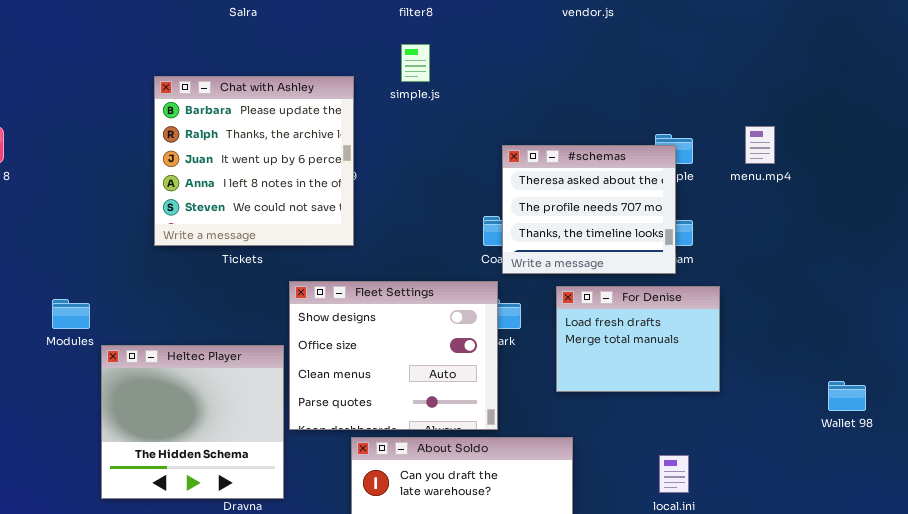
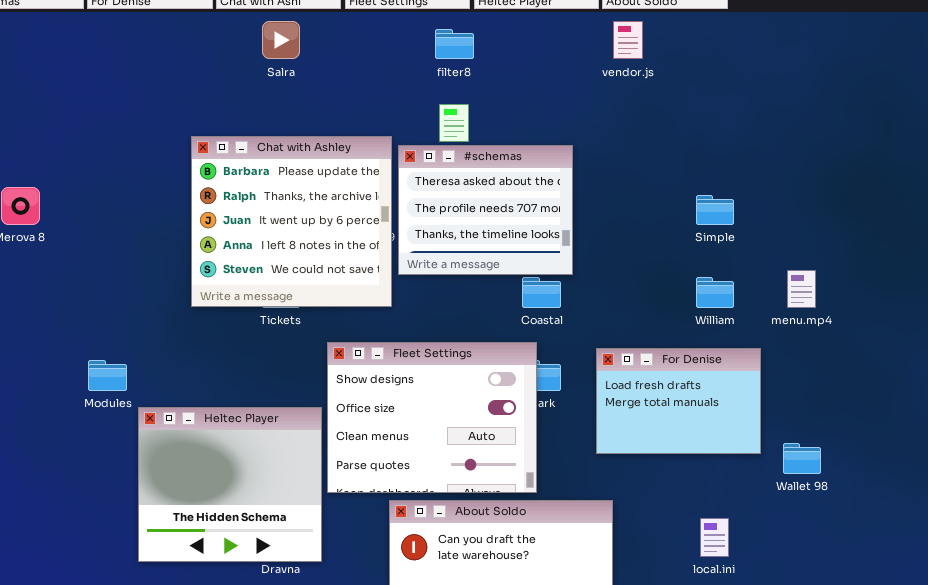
menu.mp4: [745,126,775,164] -> [787,270,816,308], moved
#schemas: [502,145,676,274] -> [398,145,573,275], moved
Wallet 98: [828,381,866,411] -> [783,443,821,474], moved

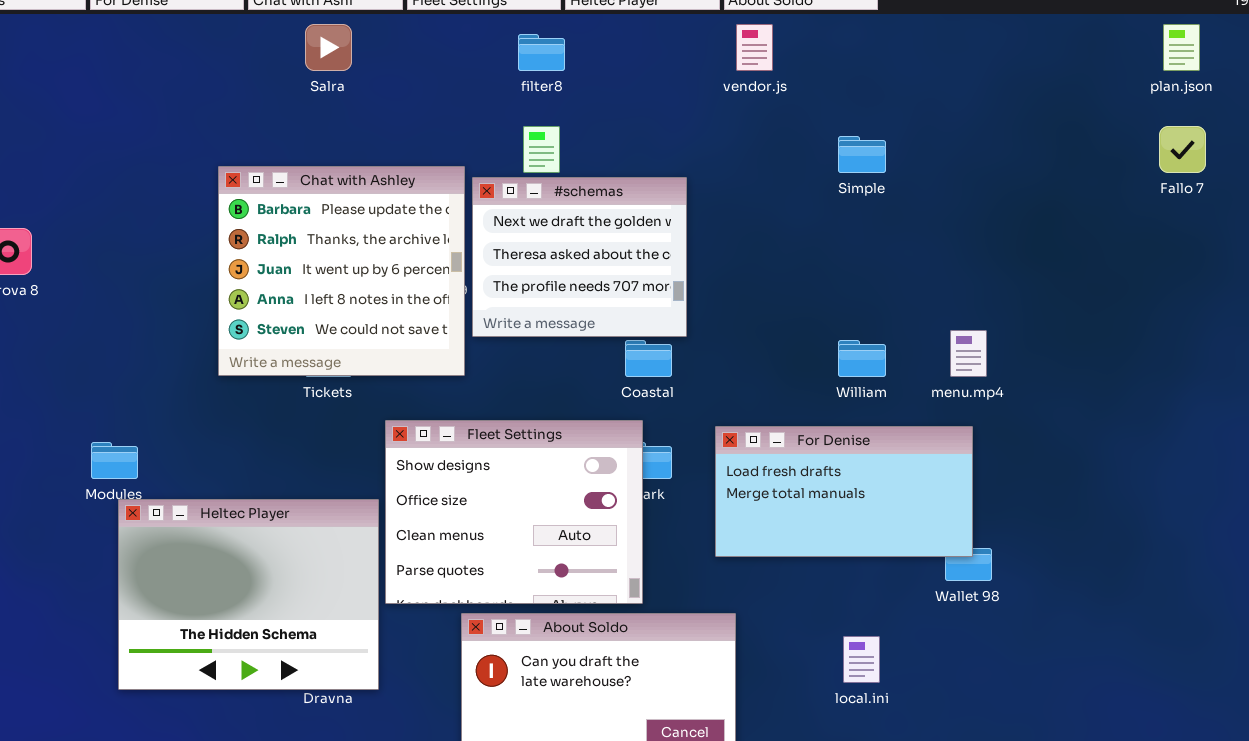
#schemas: [398,145,573,275] -> [472,177,687,337], scrolled up 1 row
Simple: [696,195,734,225] -> [838,136,886,173], moved
For Denise: [596,348,761,454] -> [715,426,973,557], resized
Heltec Player: [138,407,322,562] -> [118,499,379,690], resized

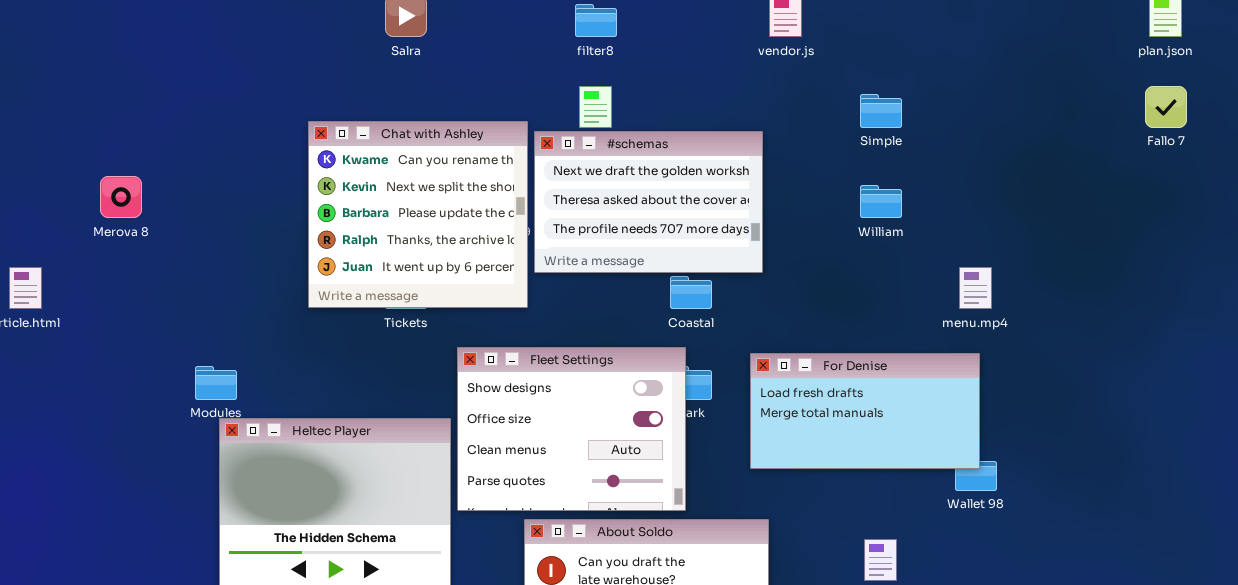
Chat with Ashley: [218,166,465,376] -> [308,121,528,308], scrolled up 2 rows
#schemas: [472,177,687,337] -> [534,131,763,273], resized
William: [838,340,886,377] -> [860,185,902,218], moved

